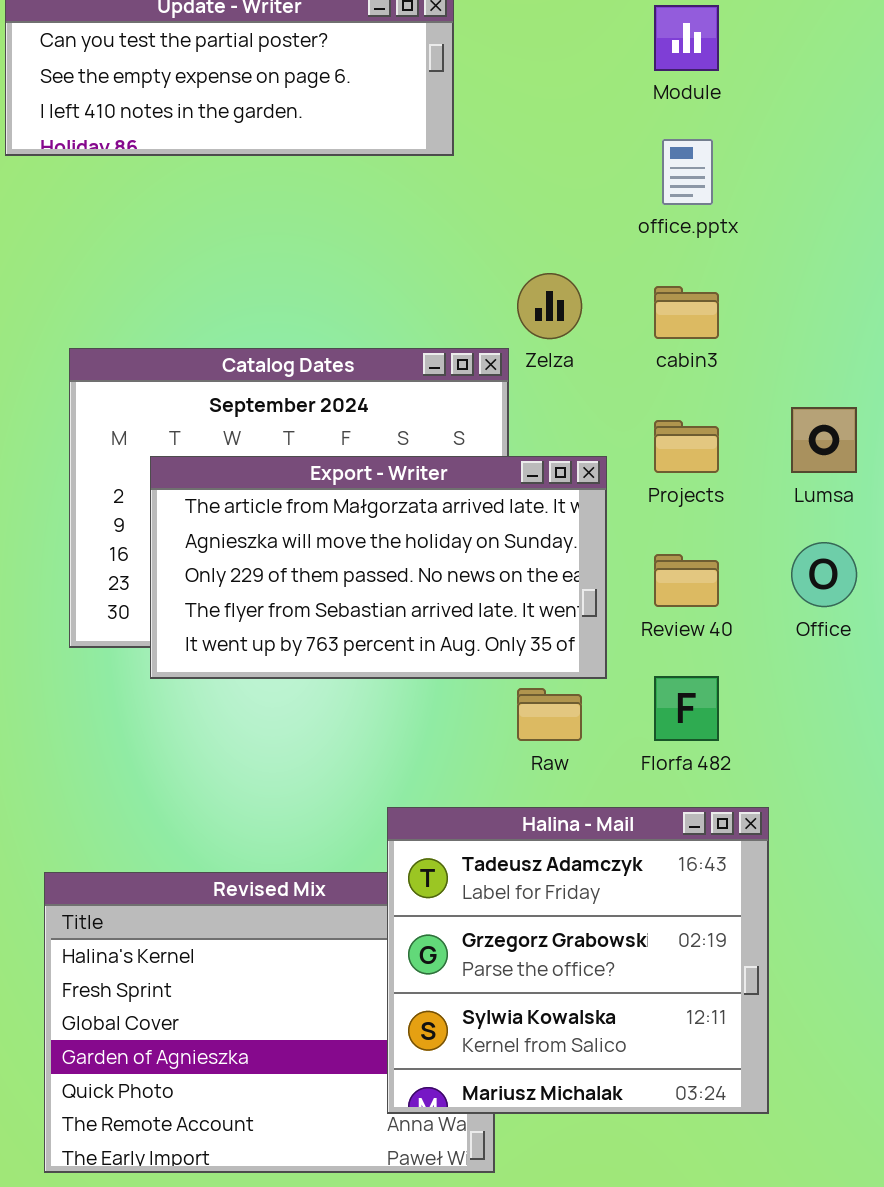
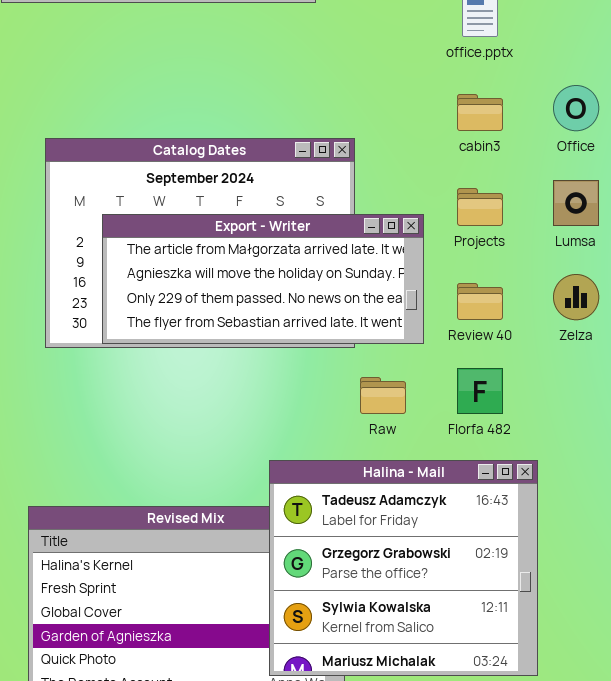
Zelza: [517,273,582,339] -> [553,274,599,320], moved
Export - Writer: [150,456,607,679] -> [102,214,424,344], resized
Office: [791,542,857,607] -> [553,85,599,131], moved

